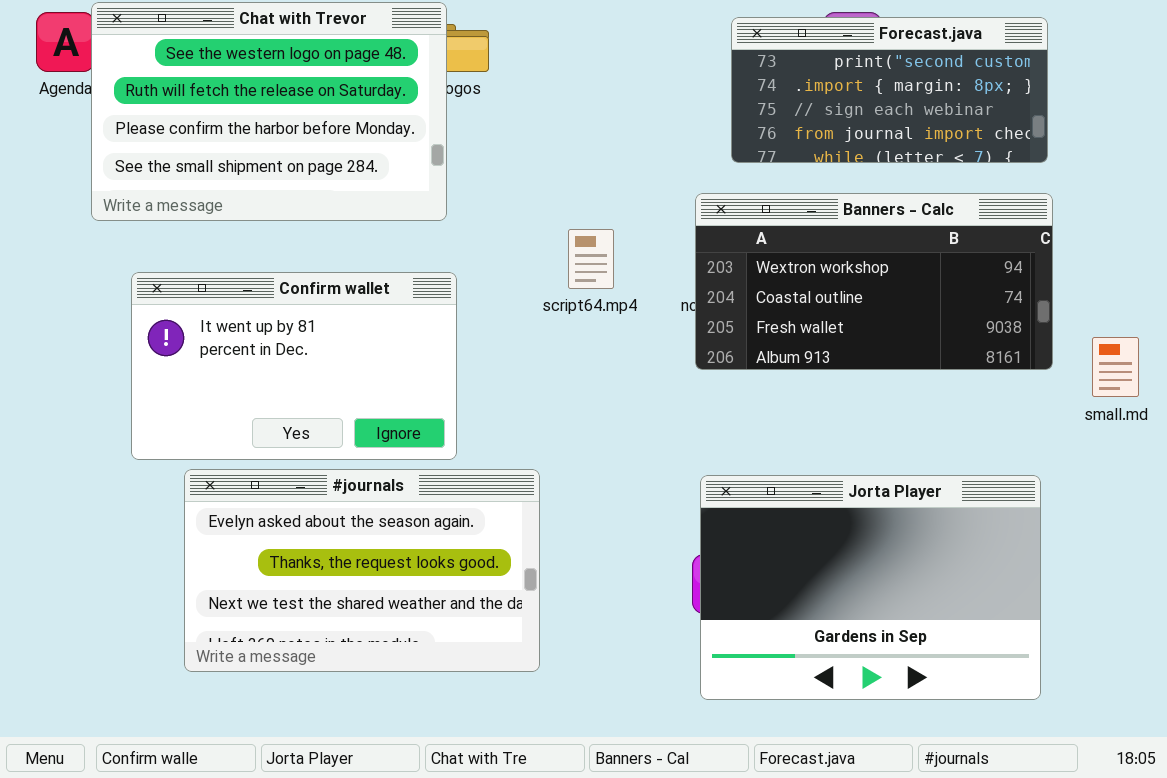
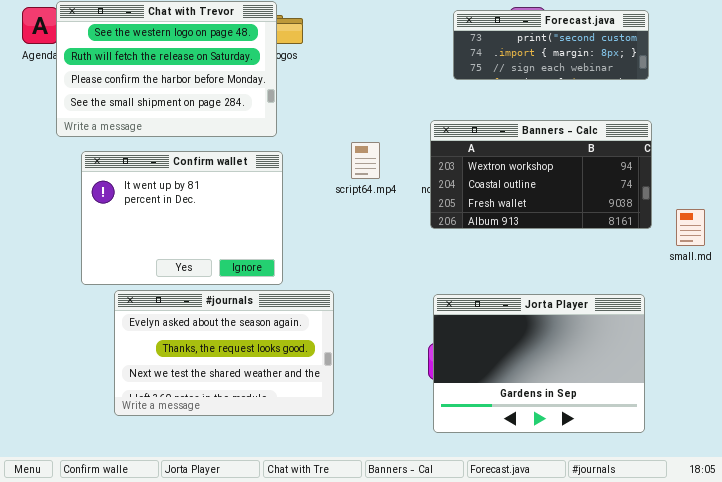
Forecast.java: [731,17,1048,163] -> [453,10,649,80], resized
Confirm wallet: [131,272,457,460] -> [81,151,283,285], resized

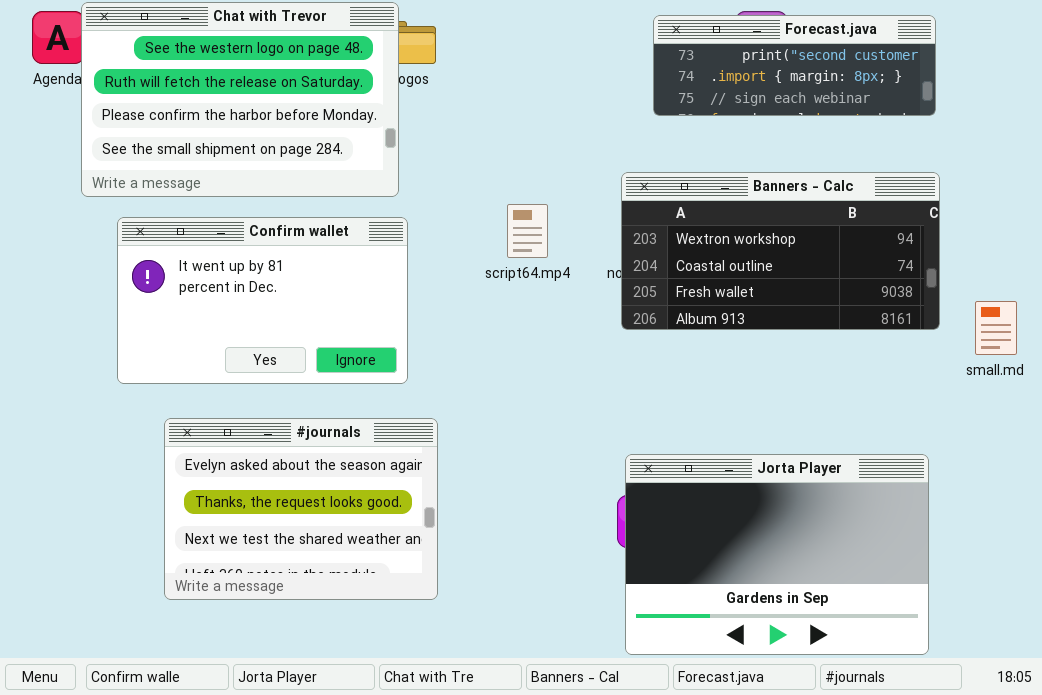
Confirm wallet: [81,151,283,285] -> [117,217,408,384], resized
#journals: [114,290,334,416] -> [164,418,438,600], resized
Jorta Player: [433,294,645,433] -> [625,454,929,655], moved

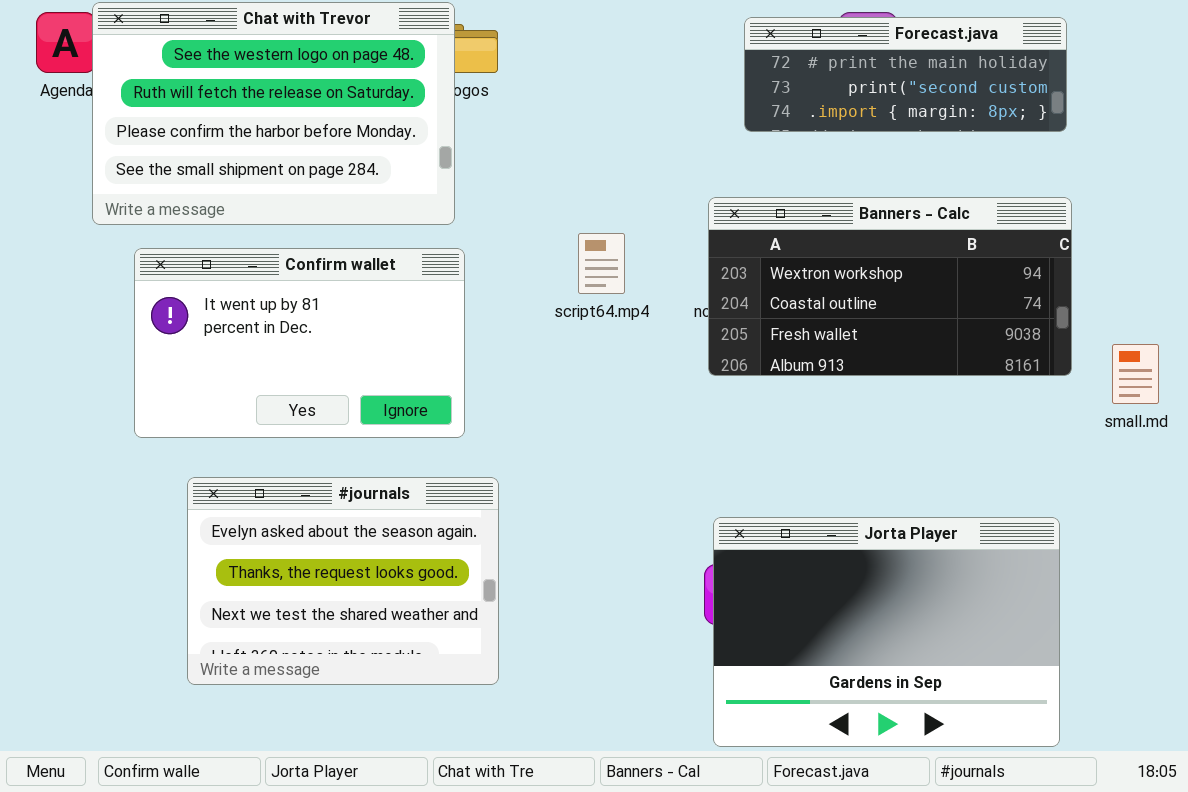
Forecast.java: [653,15,936,116] -> [744,17,1067,132], scrolled up 1 row

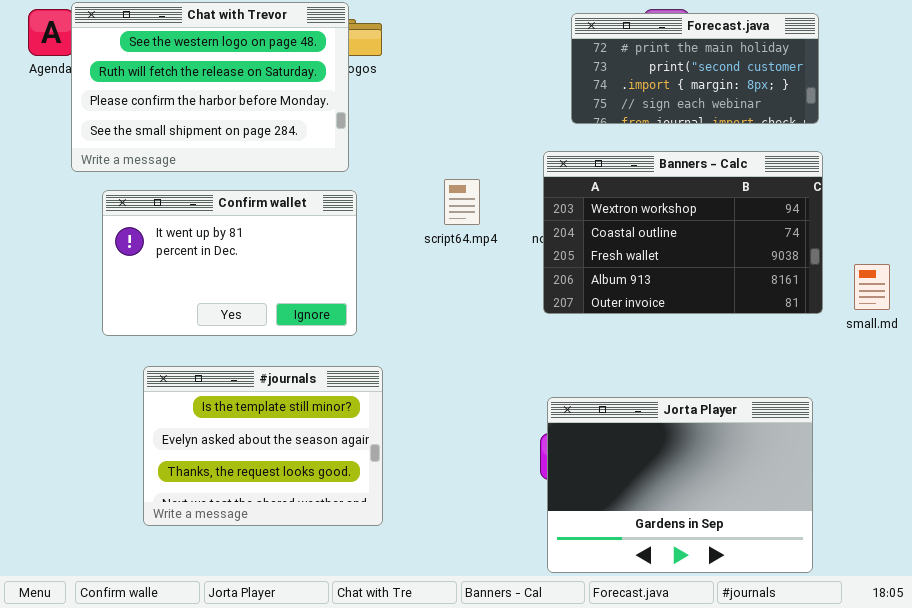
Forecast.java: [744,17,1067,132] -> [571,13,819,124], resized
Banners - Calc: [708,197,1072,376] -> [543,151,823,314], resized
#journals: [187,477,499,685] -> [143,366,383,526], scrolled up 1 row

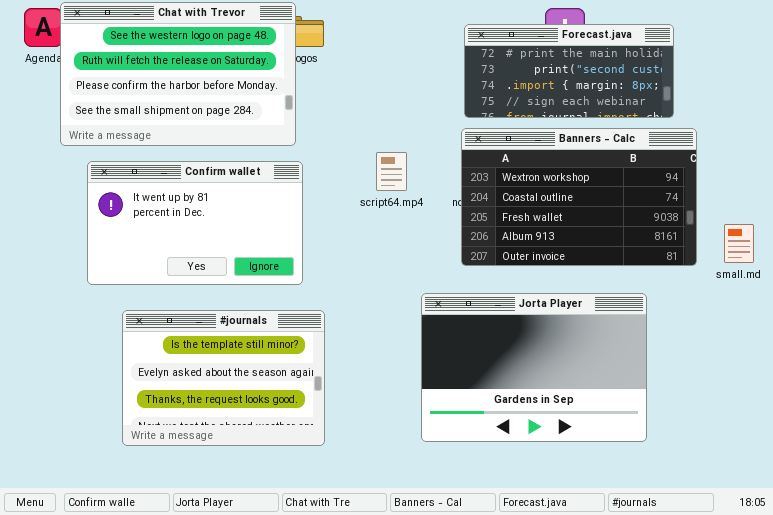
Forecast.java: [571,13,819,124] -> [464,24,674,118], moved
Jorta Player: [547,397,813,573] -> [421,293,647,442], moved

